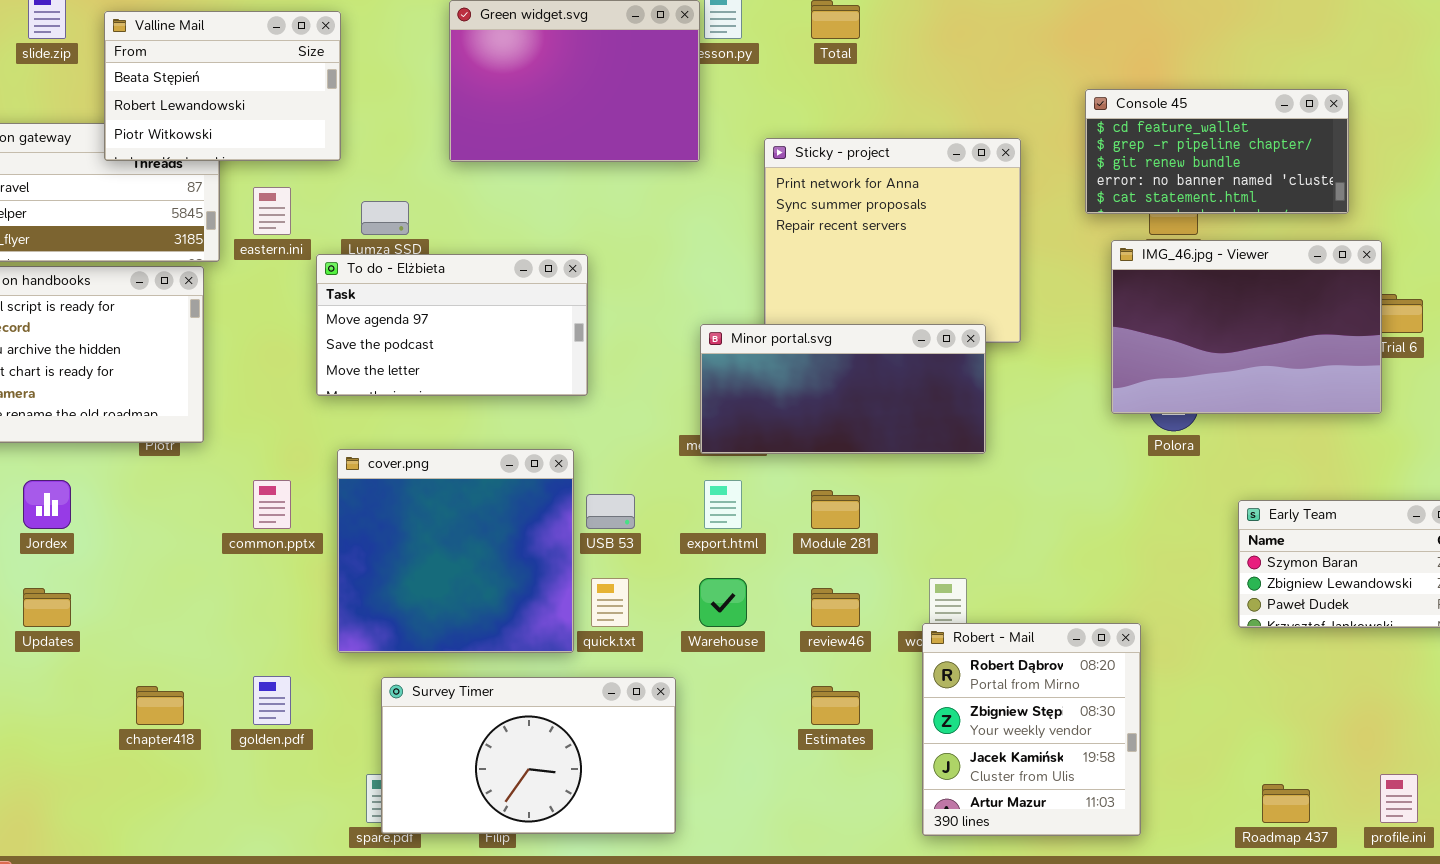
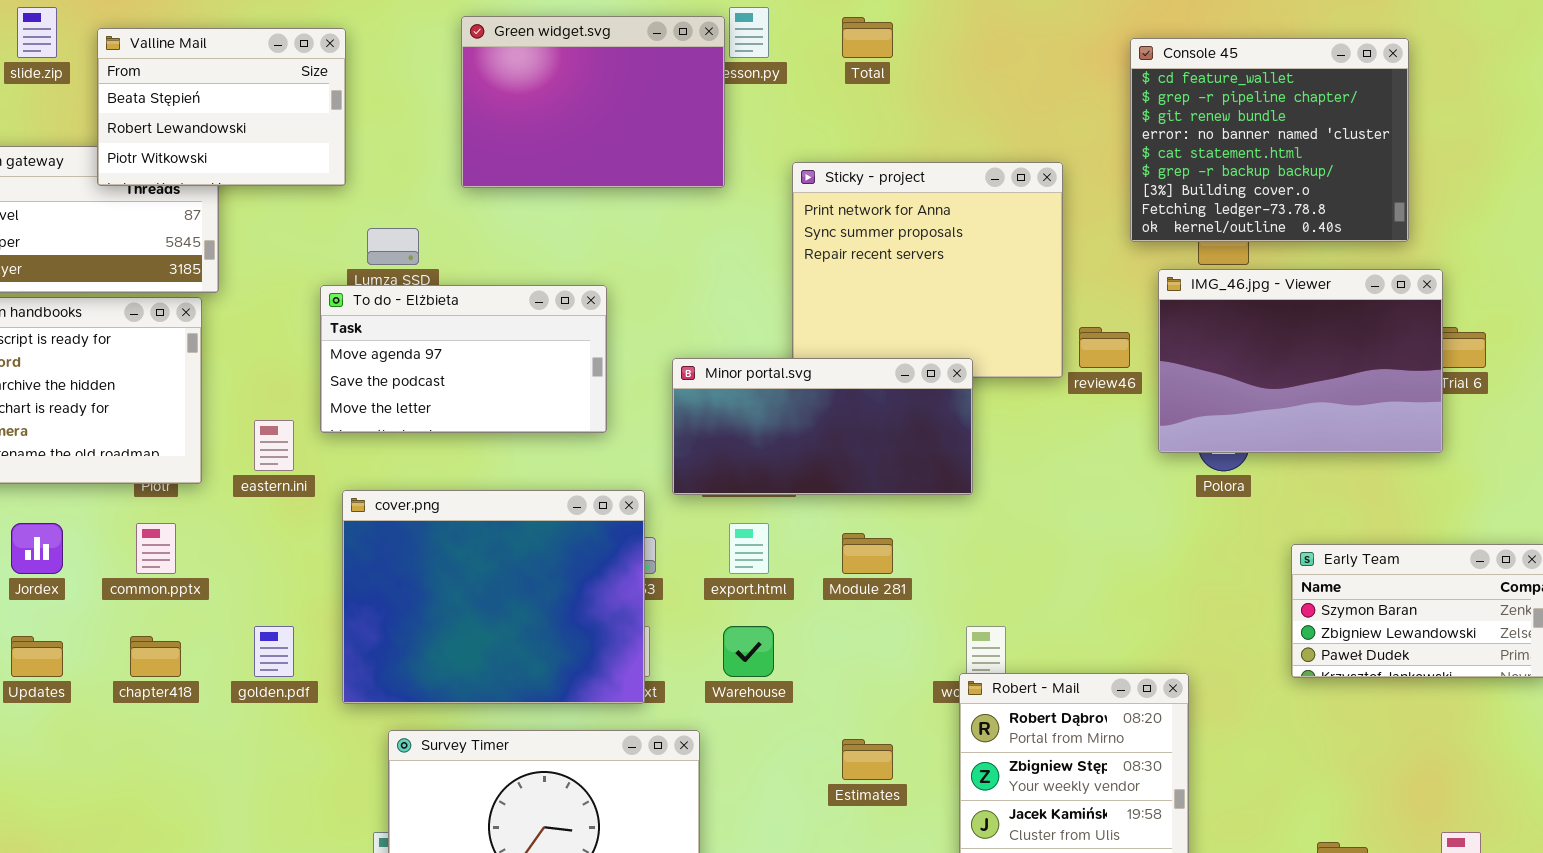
Console 45: [1085,89,1349,214] -> [1130,38,1409,242], resized
eastern.ini: [253,187,291,235] -> [254,420,294,471], moved
Minor portal.svg: [700,324,986,454] -> [672,358,973,495], moved
cover.png: [337,449,574,653] -> [342,490,645,704], resized
common.pptx: [253,480,291,529] -> [136,523,176,574], moved
review46: [811,588,860,627] -> [1079,327,1130,368], moved
golden.pdf: [253,676,291,725] -> [254,626,294,677], moved
chapter418: [136,686,184,725] -> [130,636,181,677], moved

